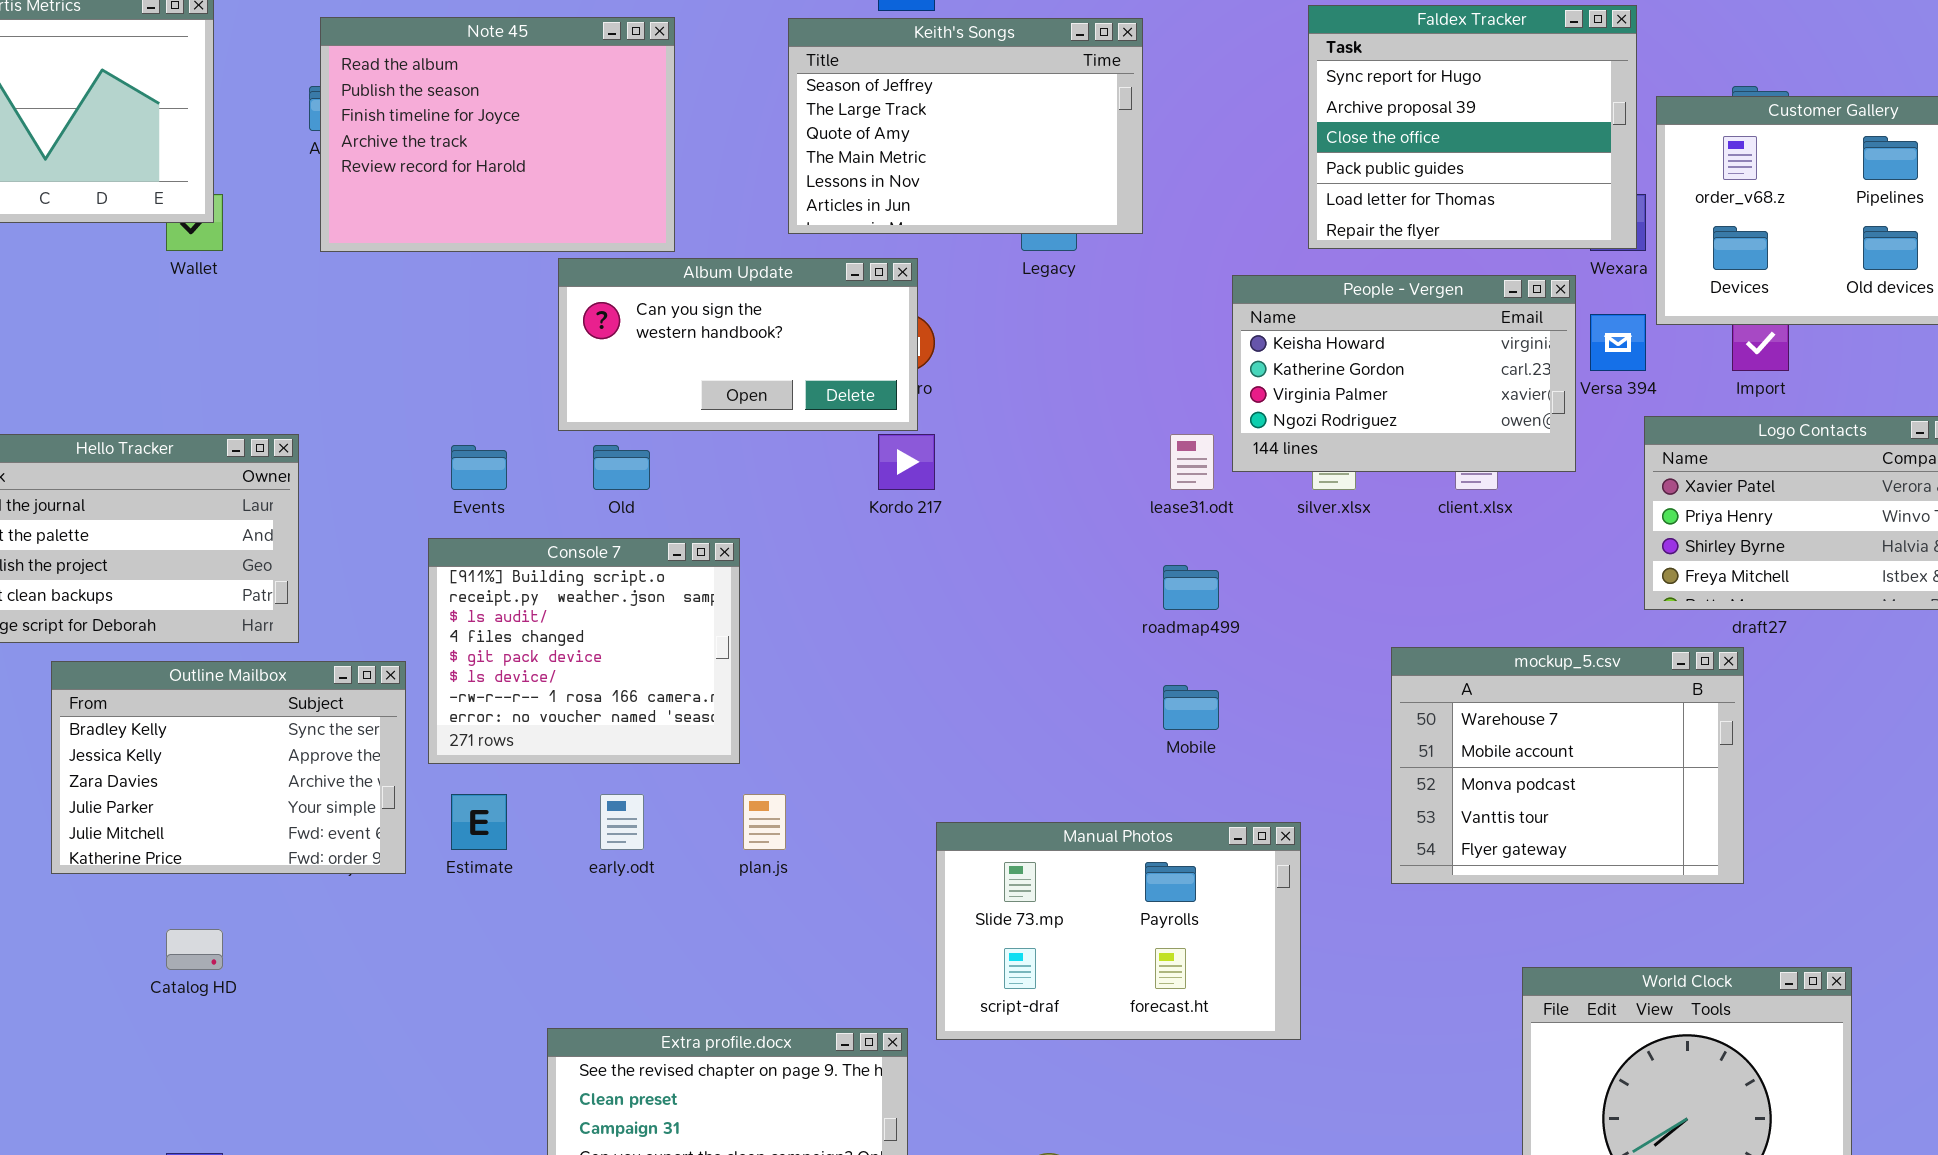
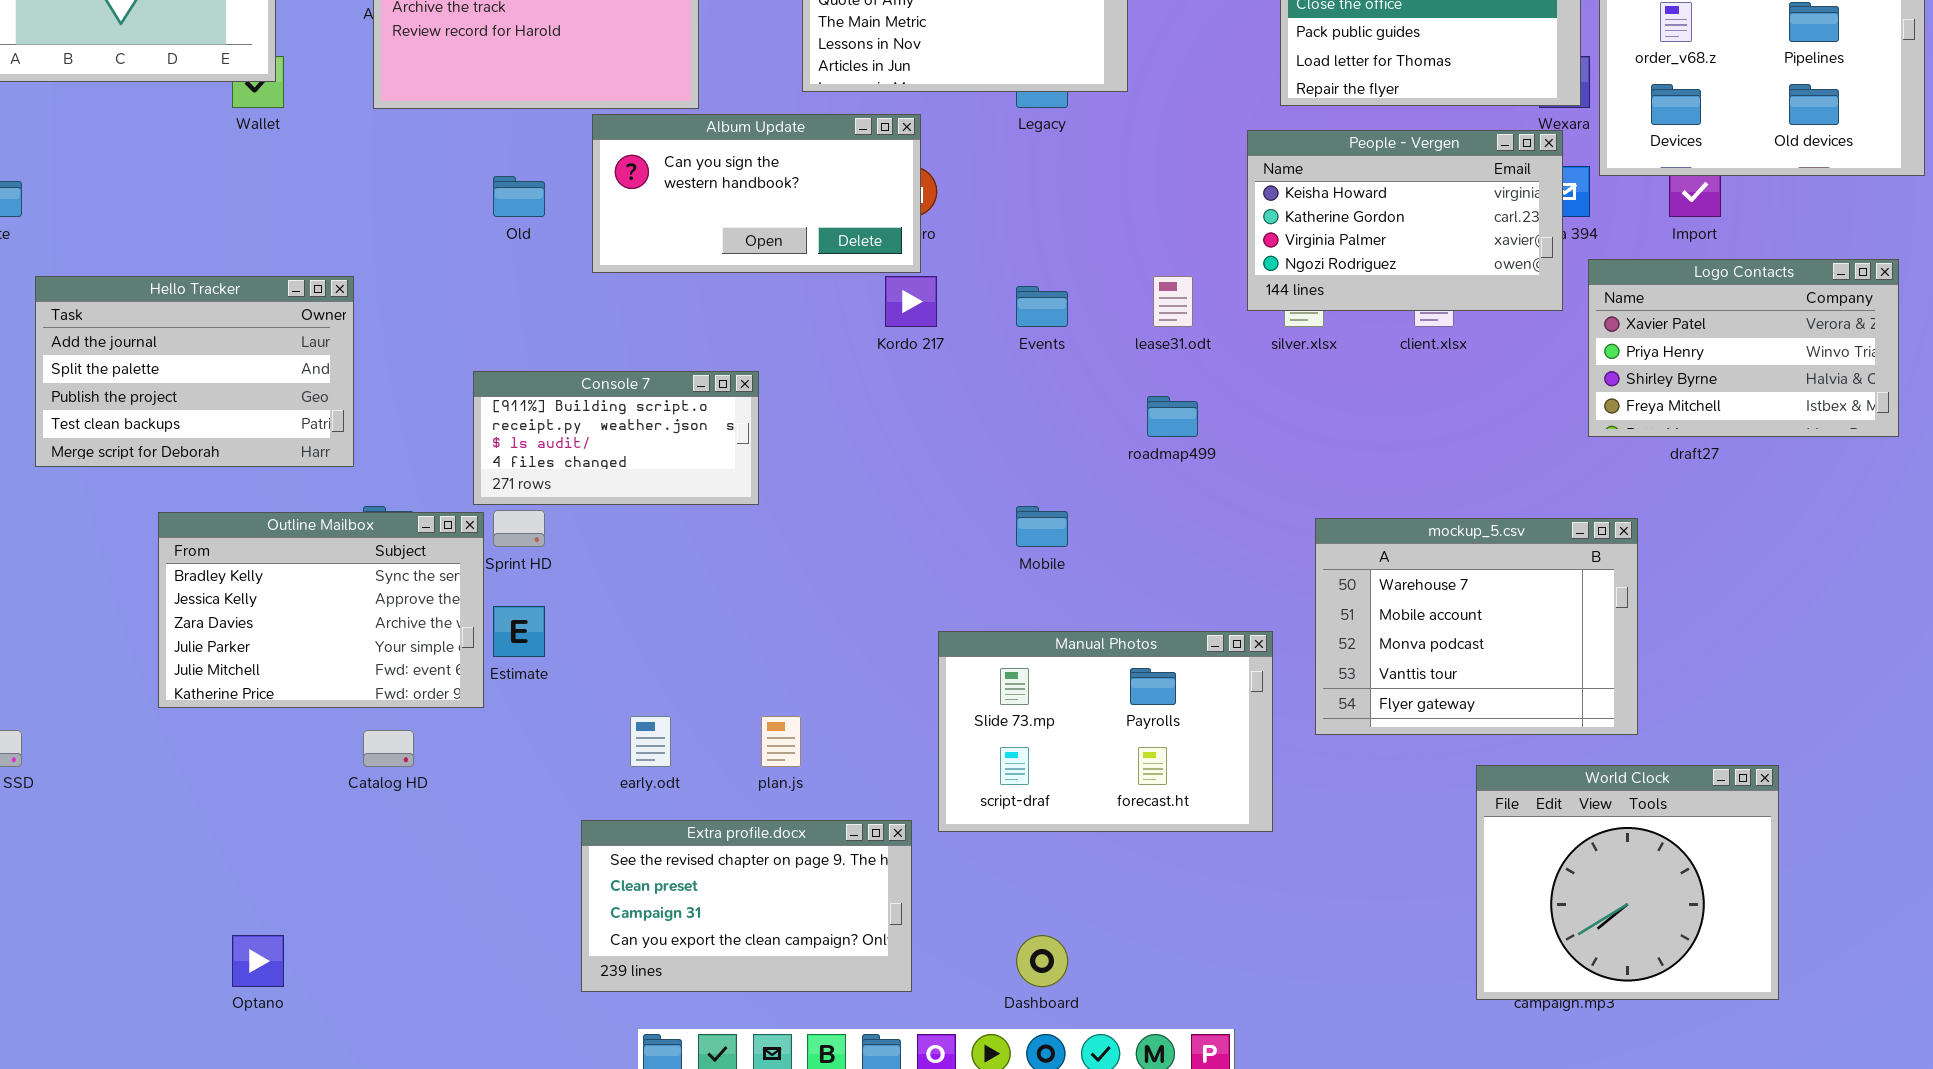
People - Vergen: [1232,275,1576,472] -> [1247,130,1563,311], moved
Events: [451,445,507,490] -> [1016,286,1068,327], moved
Old: [593,445,650,490] -> [493,176,545,217], moved
Console 7: [428,538,740,764] -> [473,371,759,505], resized
mockup_5.csv: [1391,647,1744,884] -> [1315,518,1638,735], moved
Outline Mailbox: [51,661,406,874] -> [158,512,484,708], moved
Mobile: [1163,685,1219,730] -> [1016,506,1068,547], moved
early.odt: [600,794,644,850] -> [630,716,671,767], moved
plan.js: [743,794,786,850] -> [761,716,801,767], moved
Catalog HD: [166,929,223,970] -> [363,730,414,767], moved

